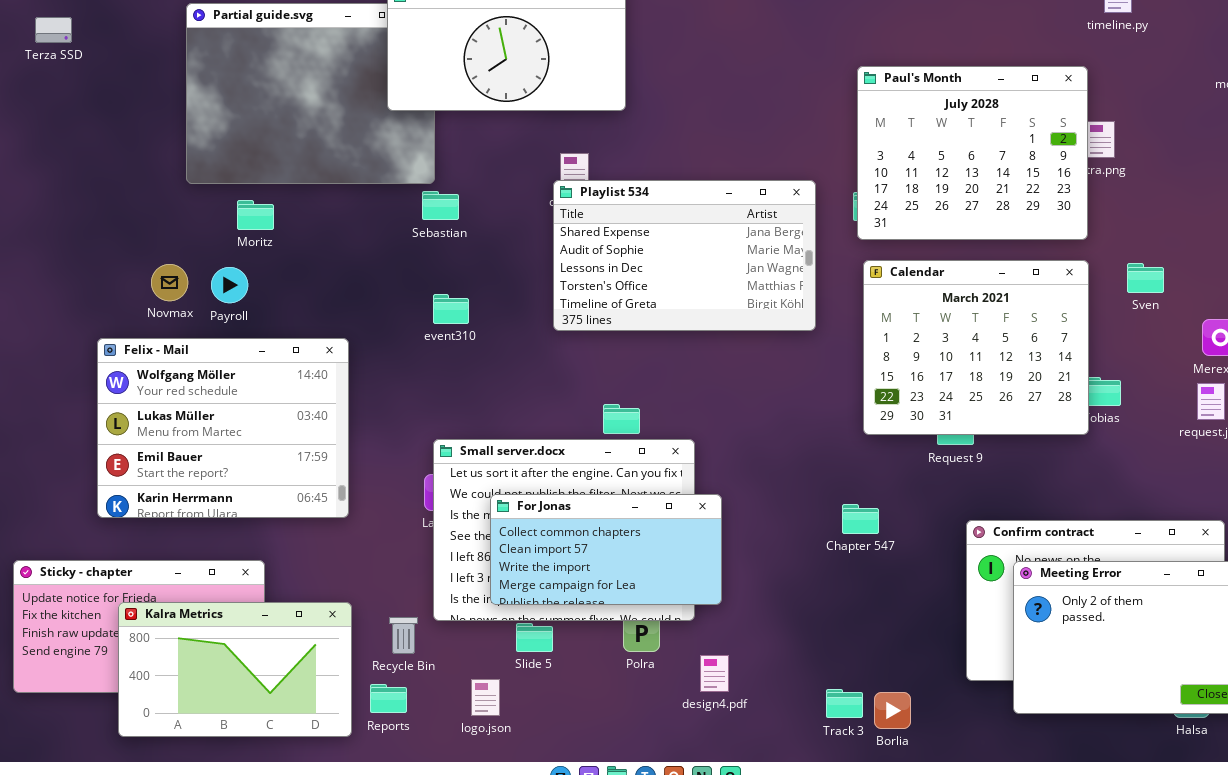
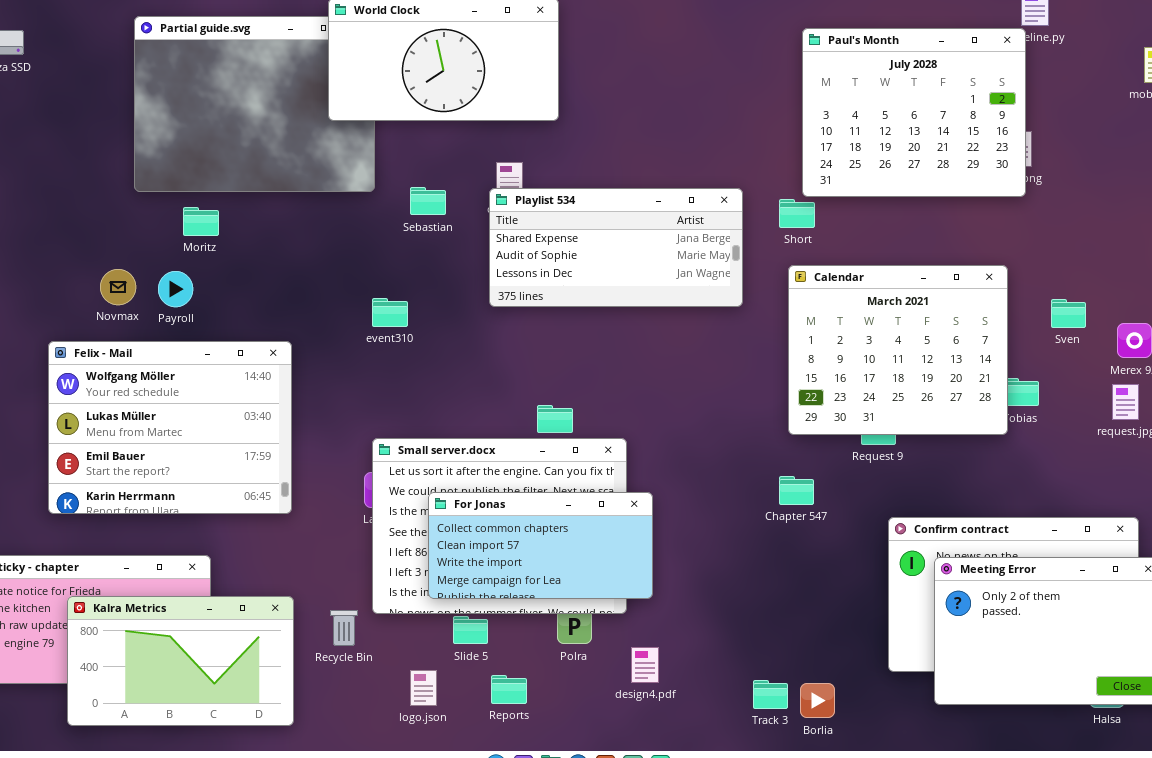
Paul's Month: [857,66,1088,240] -> [802,28,1026,197], moved
Playlist 534: [553,180,816,331] -> [489,188,743,307], resized
Sebastian: [422,191,459,220] -> [410,187,446,215], moved
Sven: [1127,263,1164,293] -> [1051,299,1086,328], moved
Chapter 547: [842,504,879,534] -> [779,476,814,505], moved
Reports: [370,684,407,713] -> [491,675,527,704], moved

